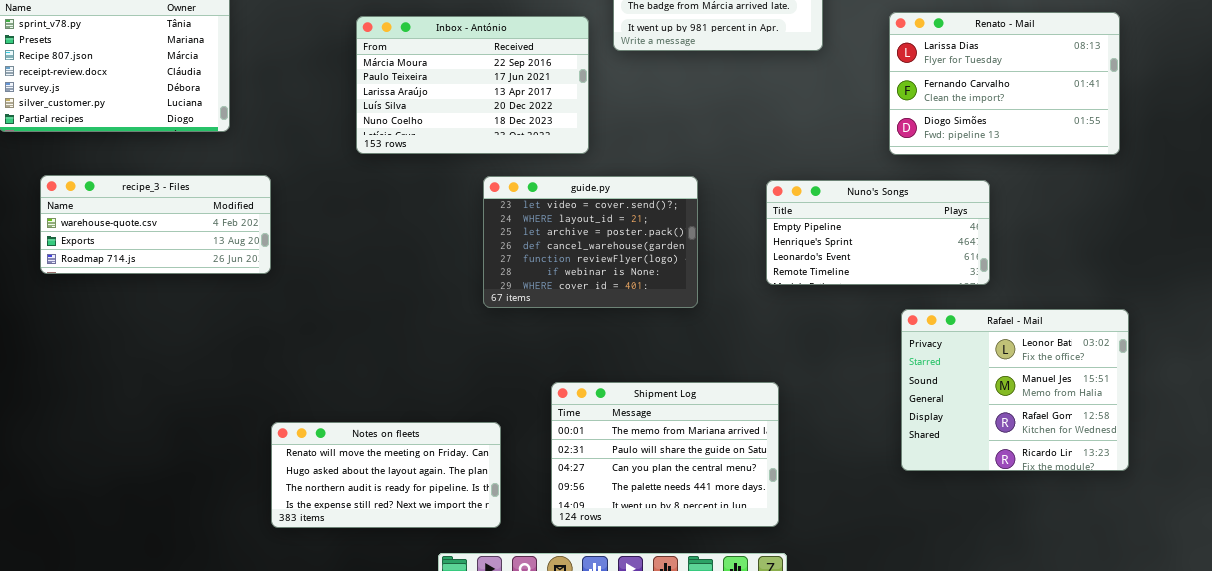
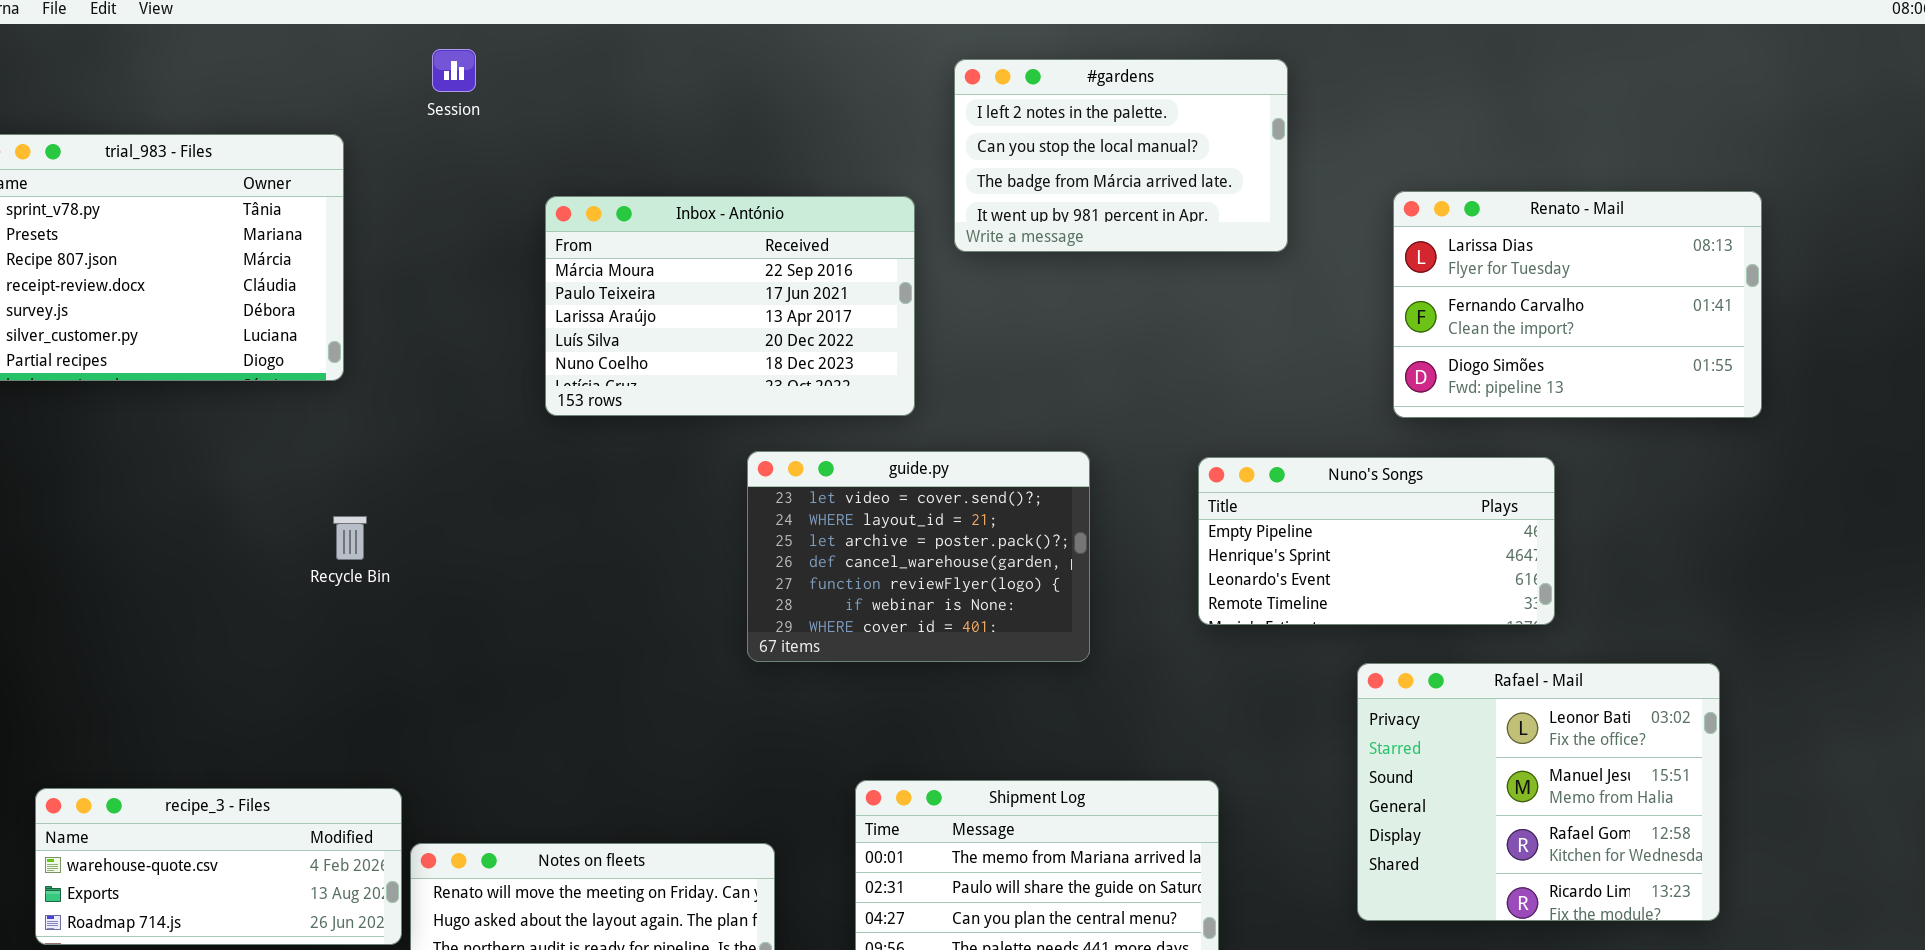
recipe_3 - Files: [40,175,271,274] -> [35,788,402,945], moved
Rafael - Mail: [901,309,1129,471] -> [1357,663,1720,921], moved

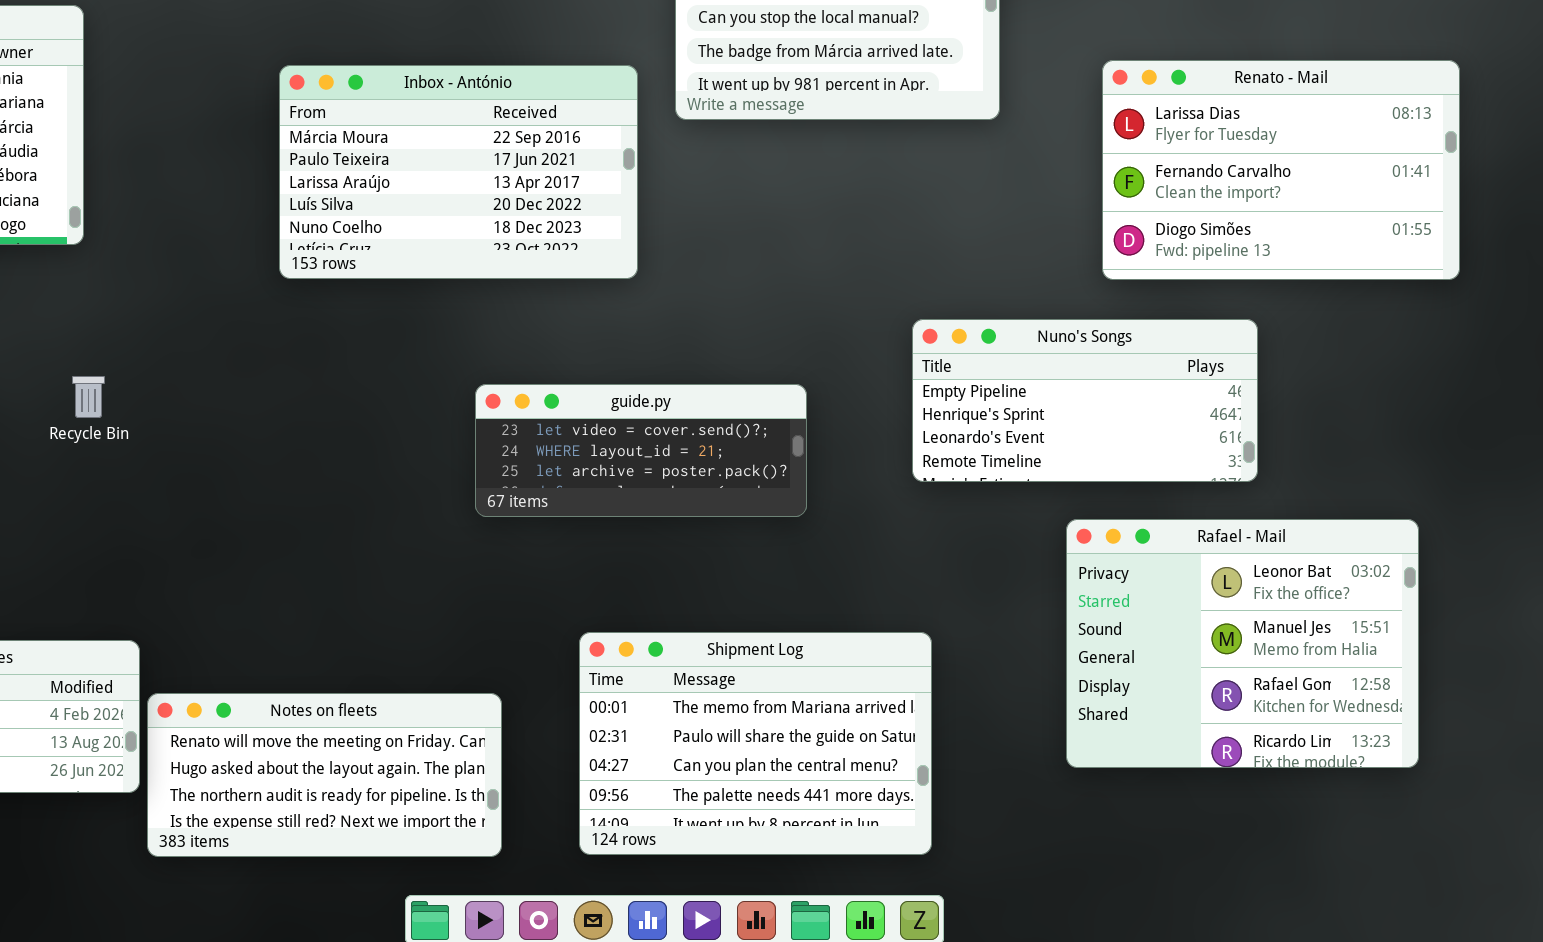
guide.py: [747,451,1090,662] -> [475,384,807,517], resized

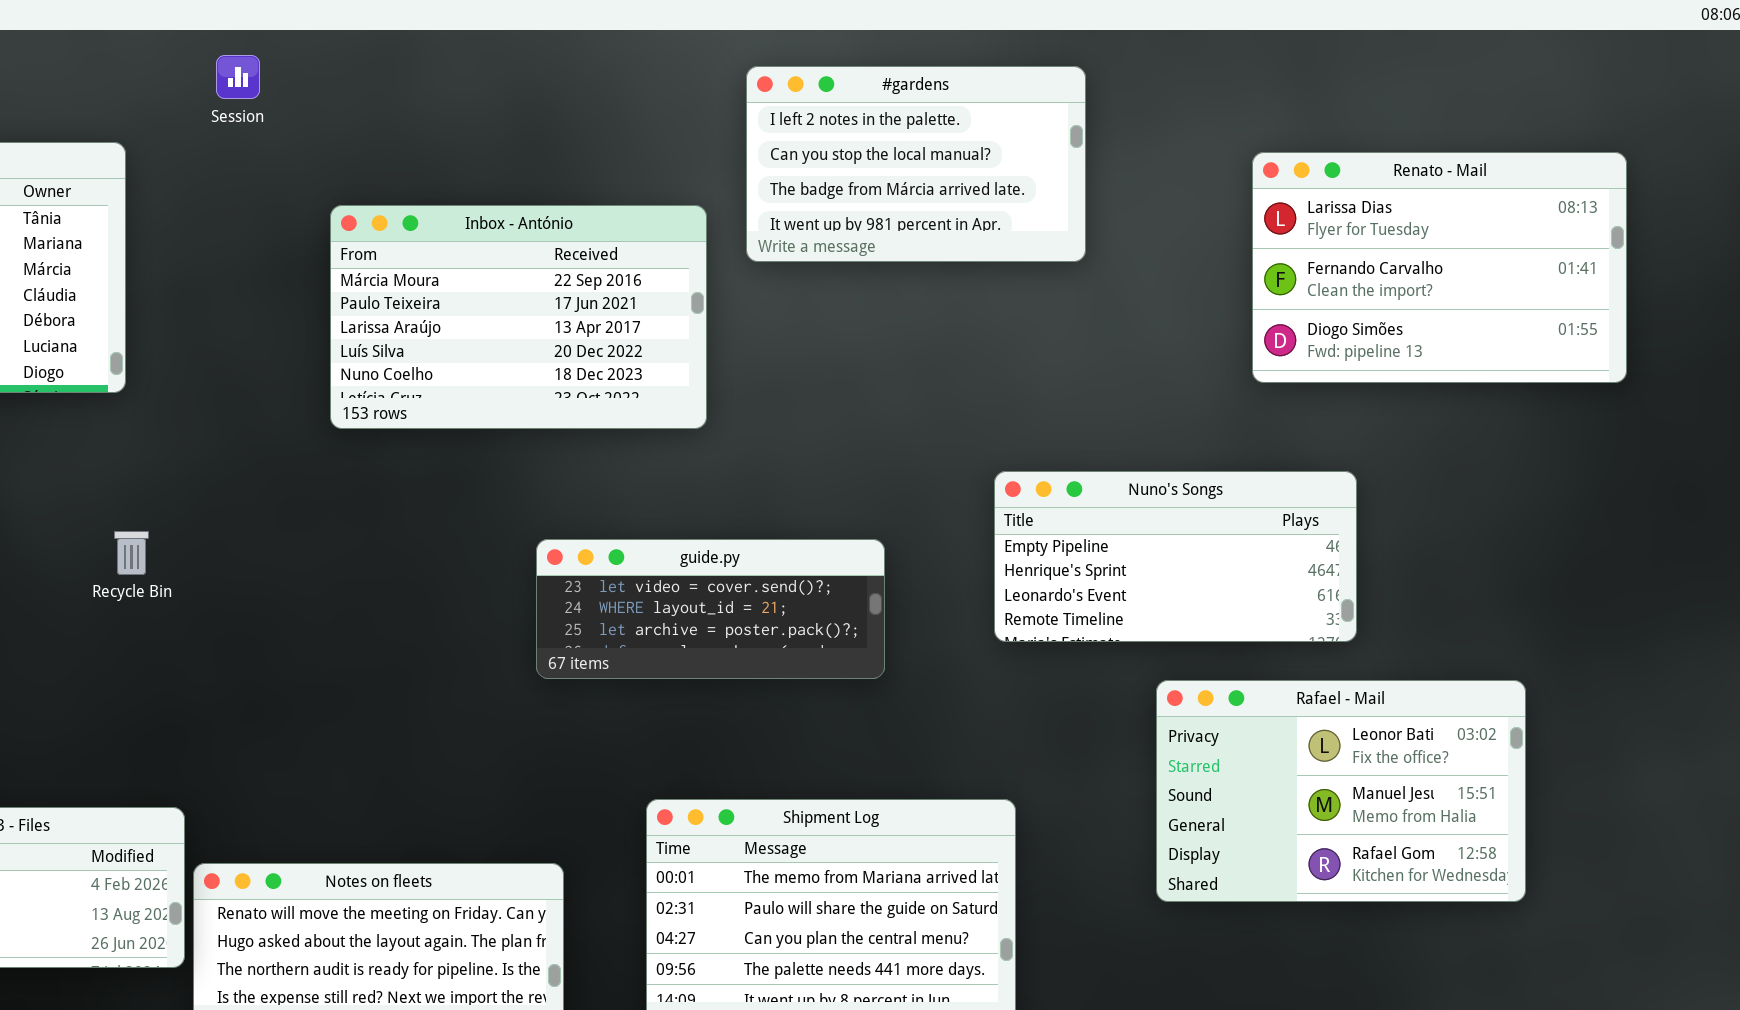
Renato - Mail: [1102,60,1460,280] -> [1252,152,1627,383], moved
Rafael - Mail: [1066,519,1419,768] -> [1156,680,1526,902], resized

